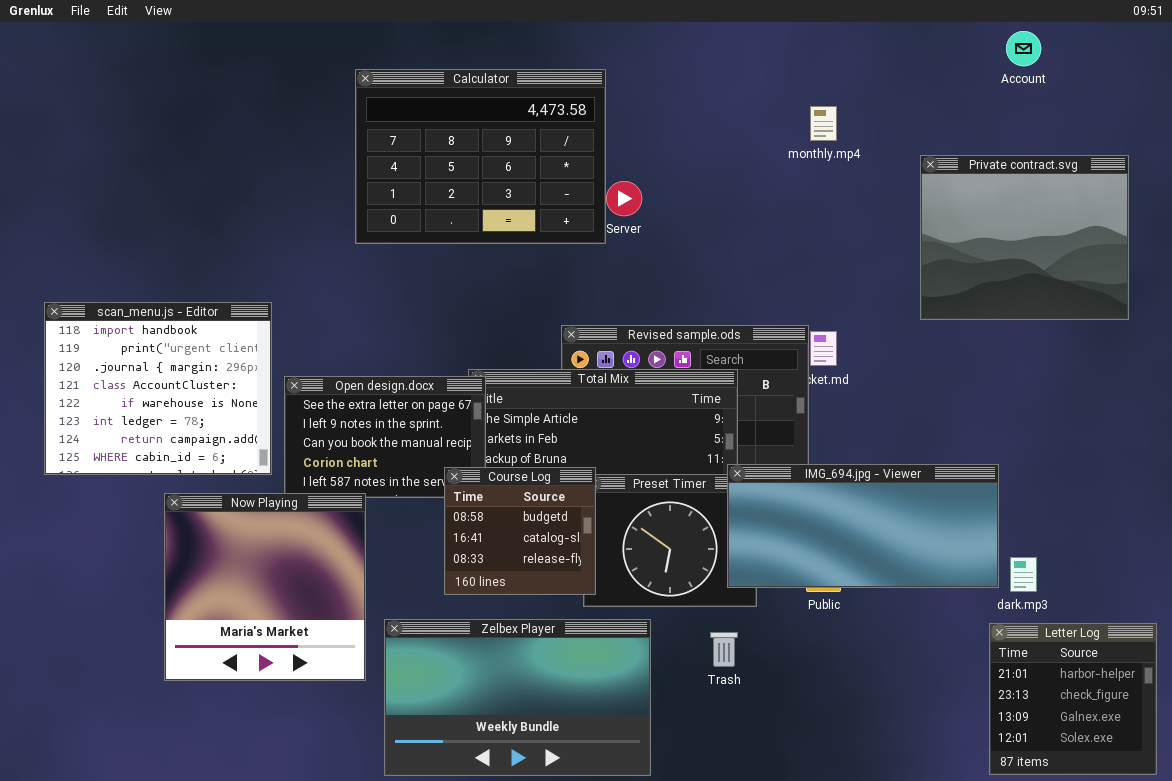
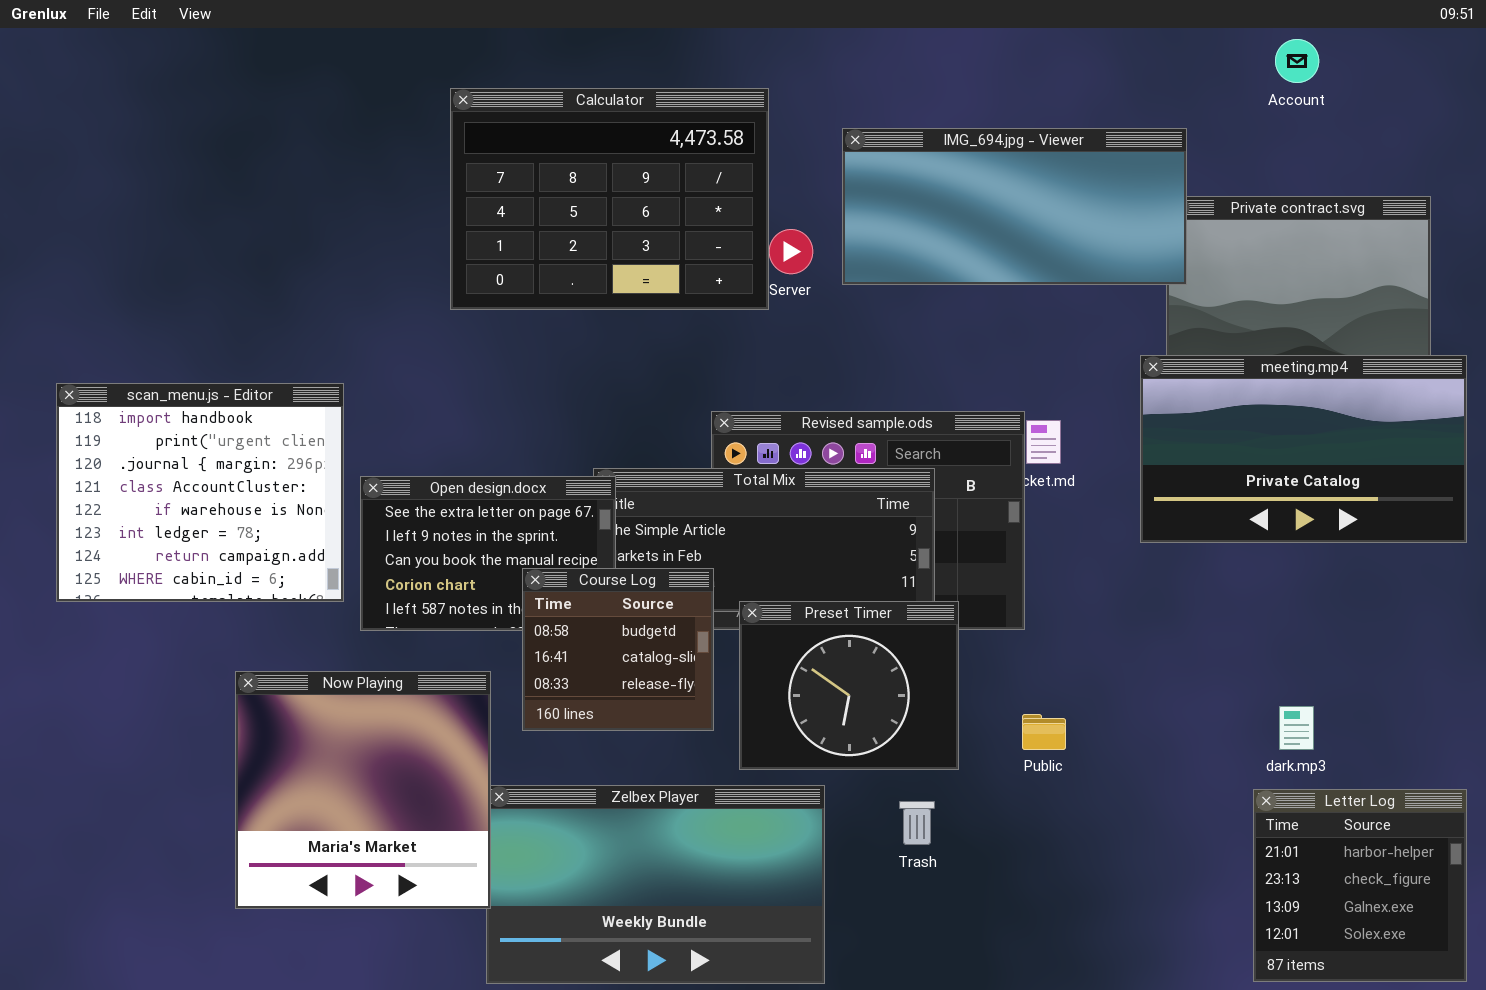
meeting.mp4: none -> [1140,355,1467,543], opened
IMG_694.jpg - Viewer: [727,464,999,588] -> [842,128,1187,285], moved
Course Log: [444,467,596,595] -> [522,568,714,731], moved
Now Playing: [164,493,366,681] -> [235,671,491,909], moved

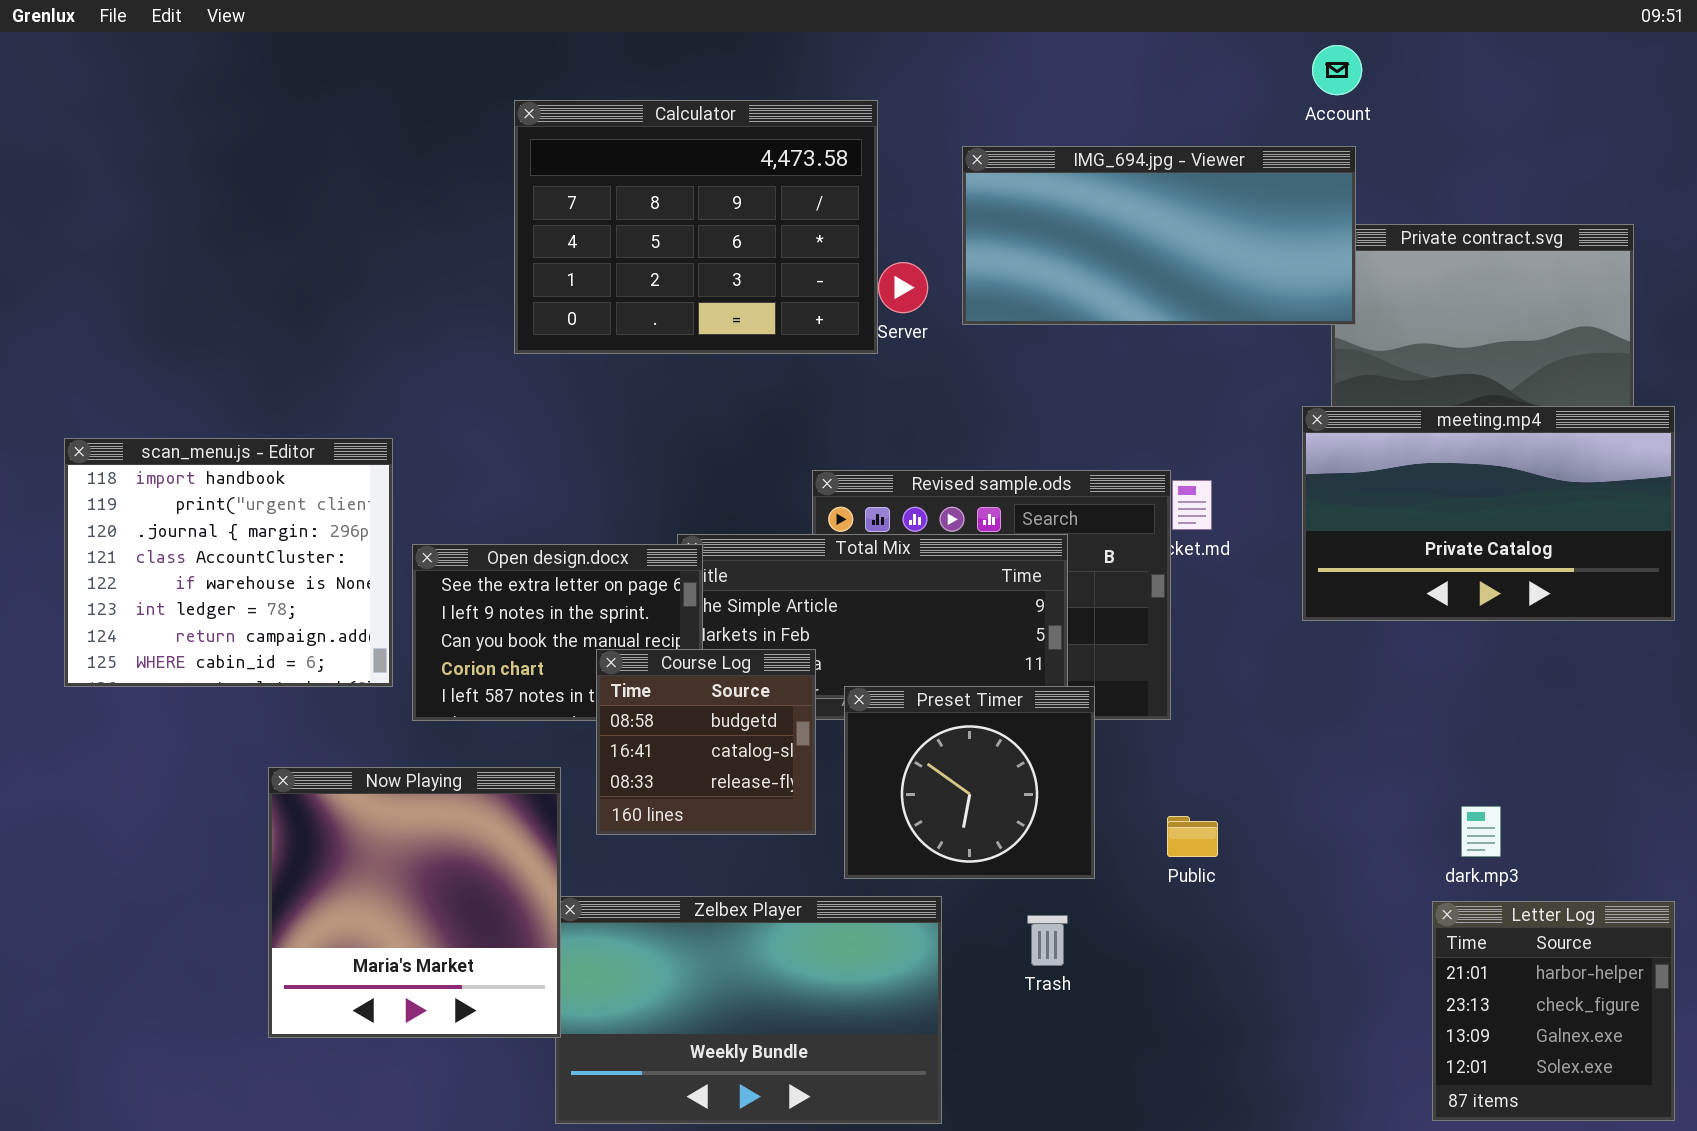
Account: [1275,39,1319,83] -> [1312,45,1362,95], moved

